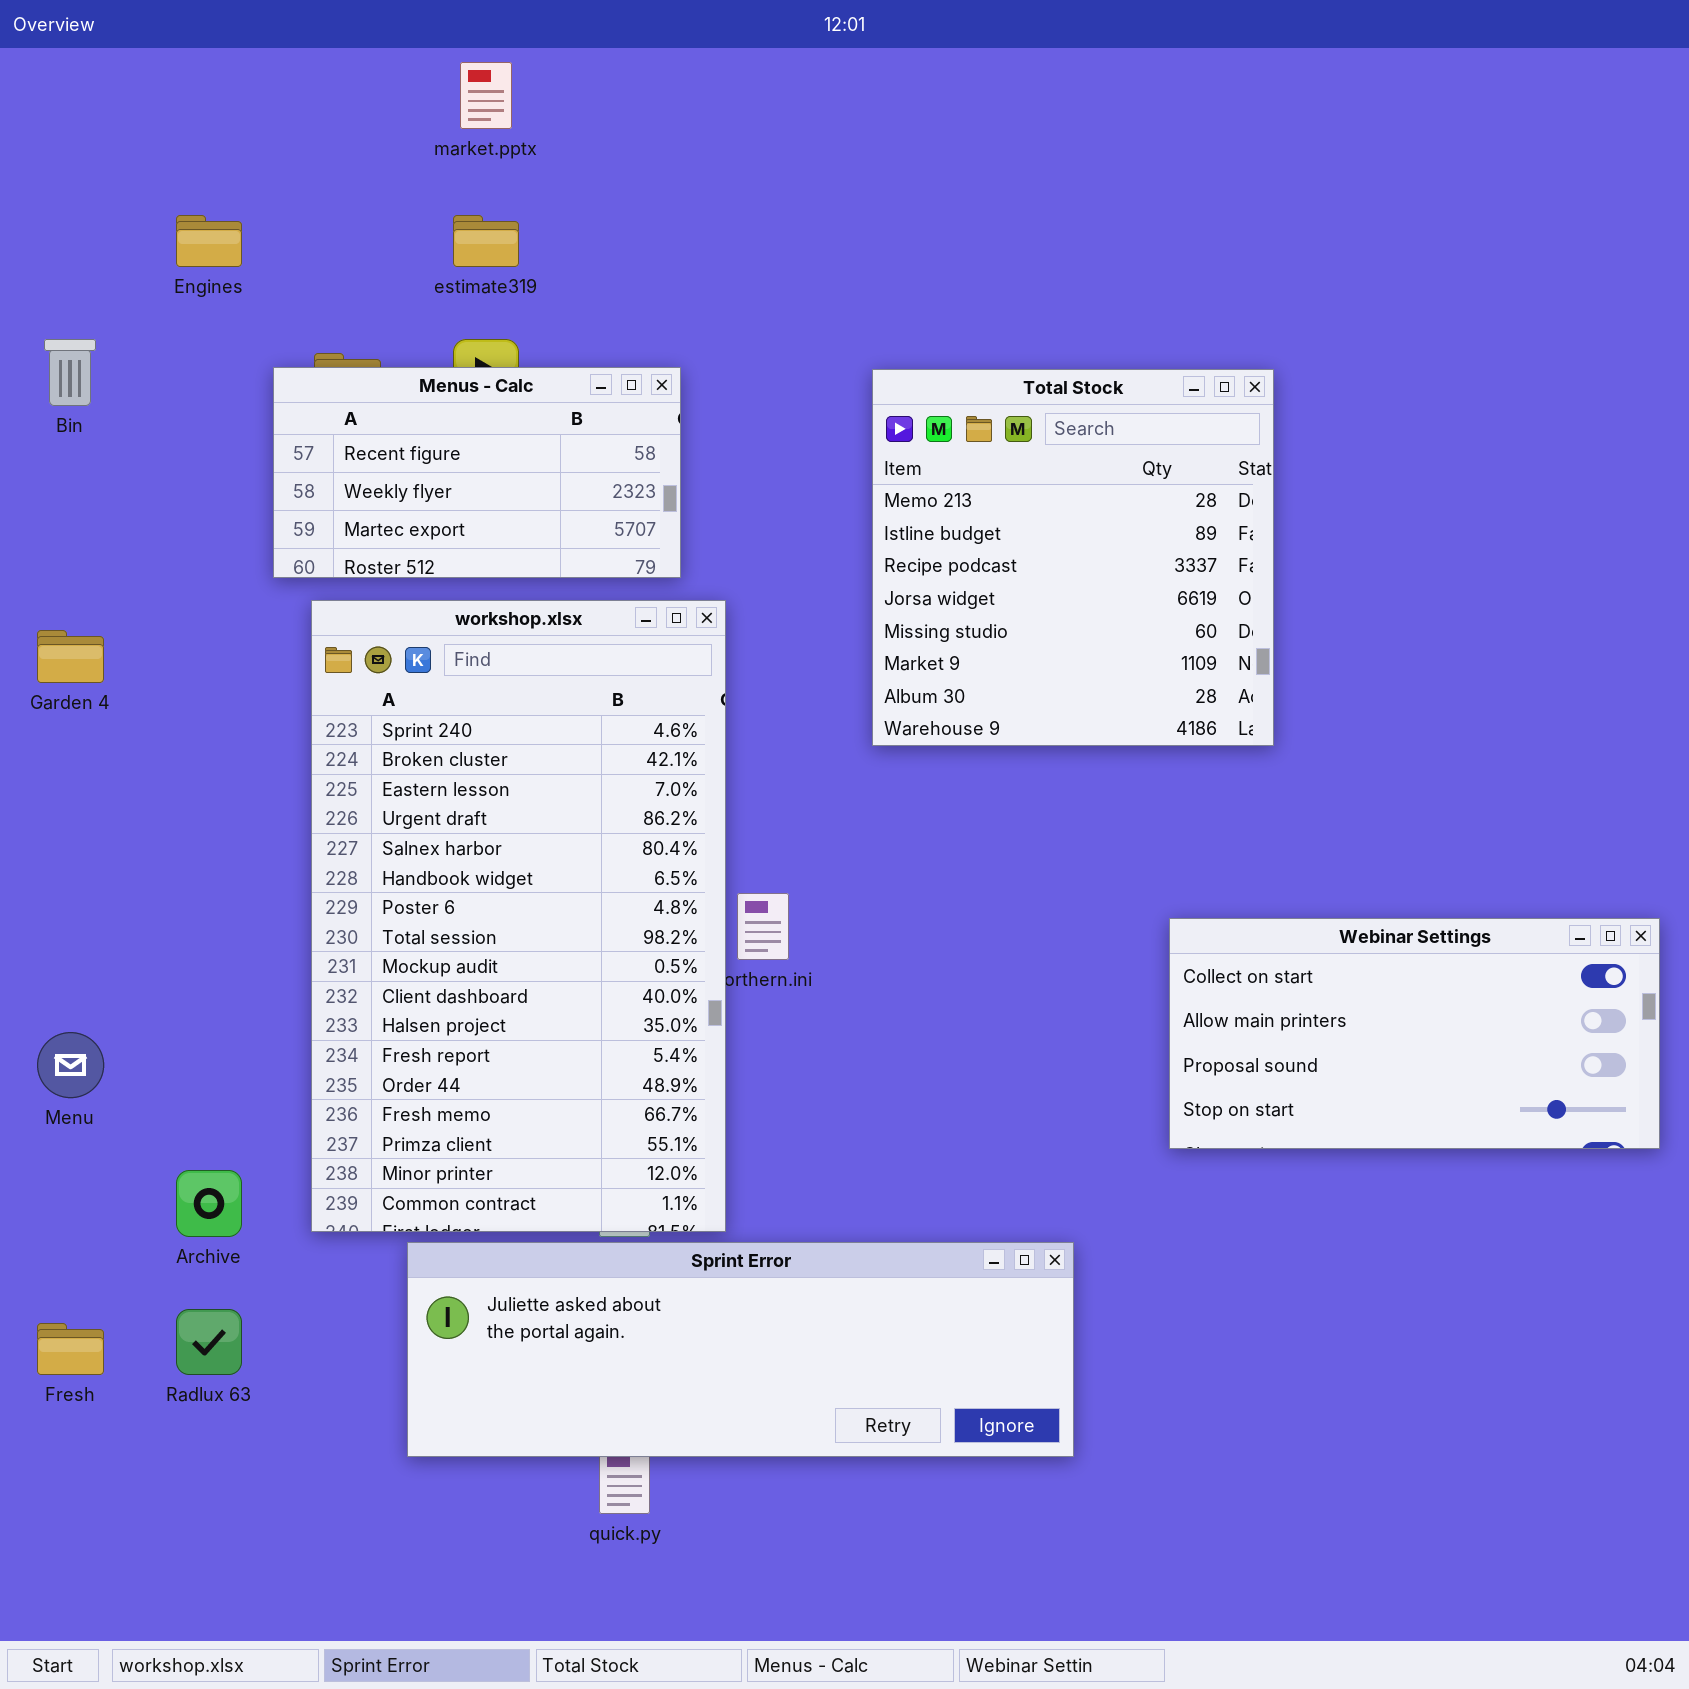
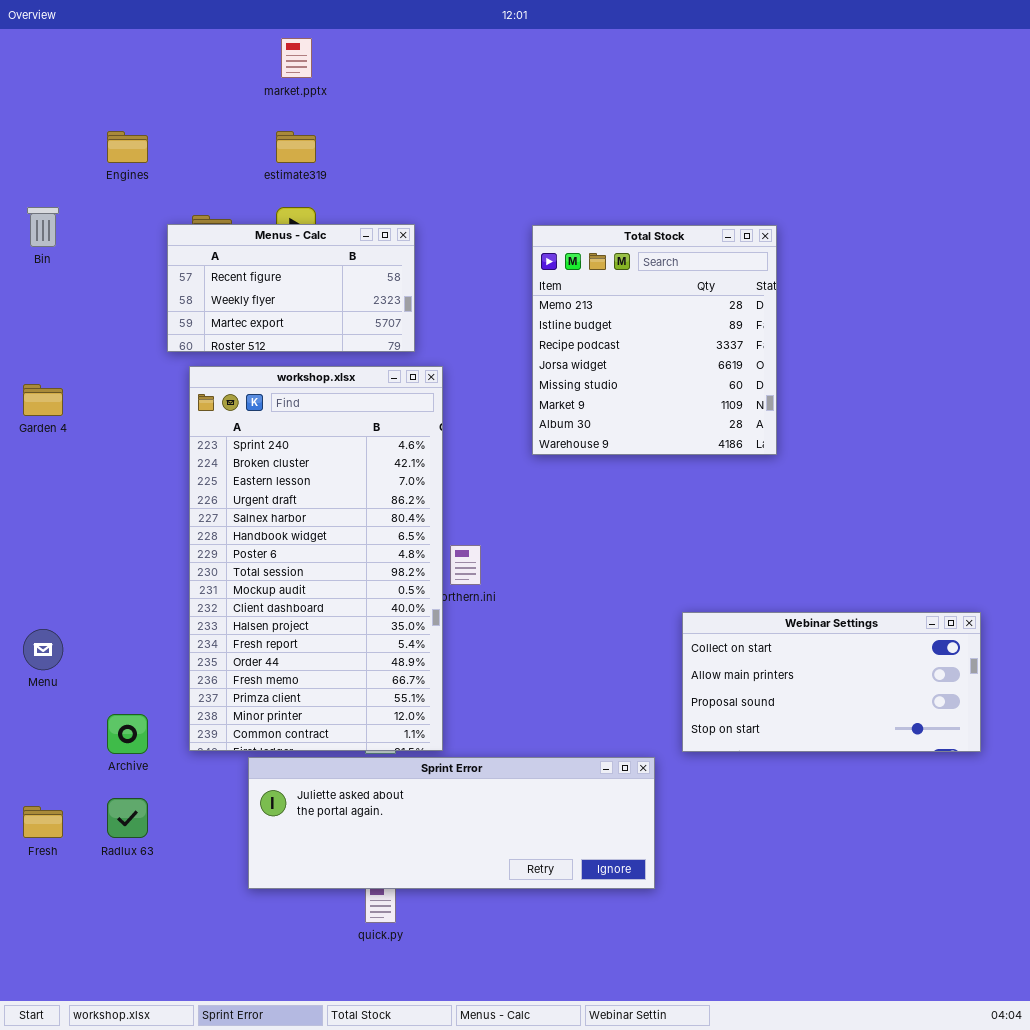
Webinar Settings: [1169,918,1660,1149] -> [682,612,981,752], moved

